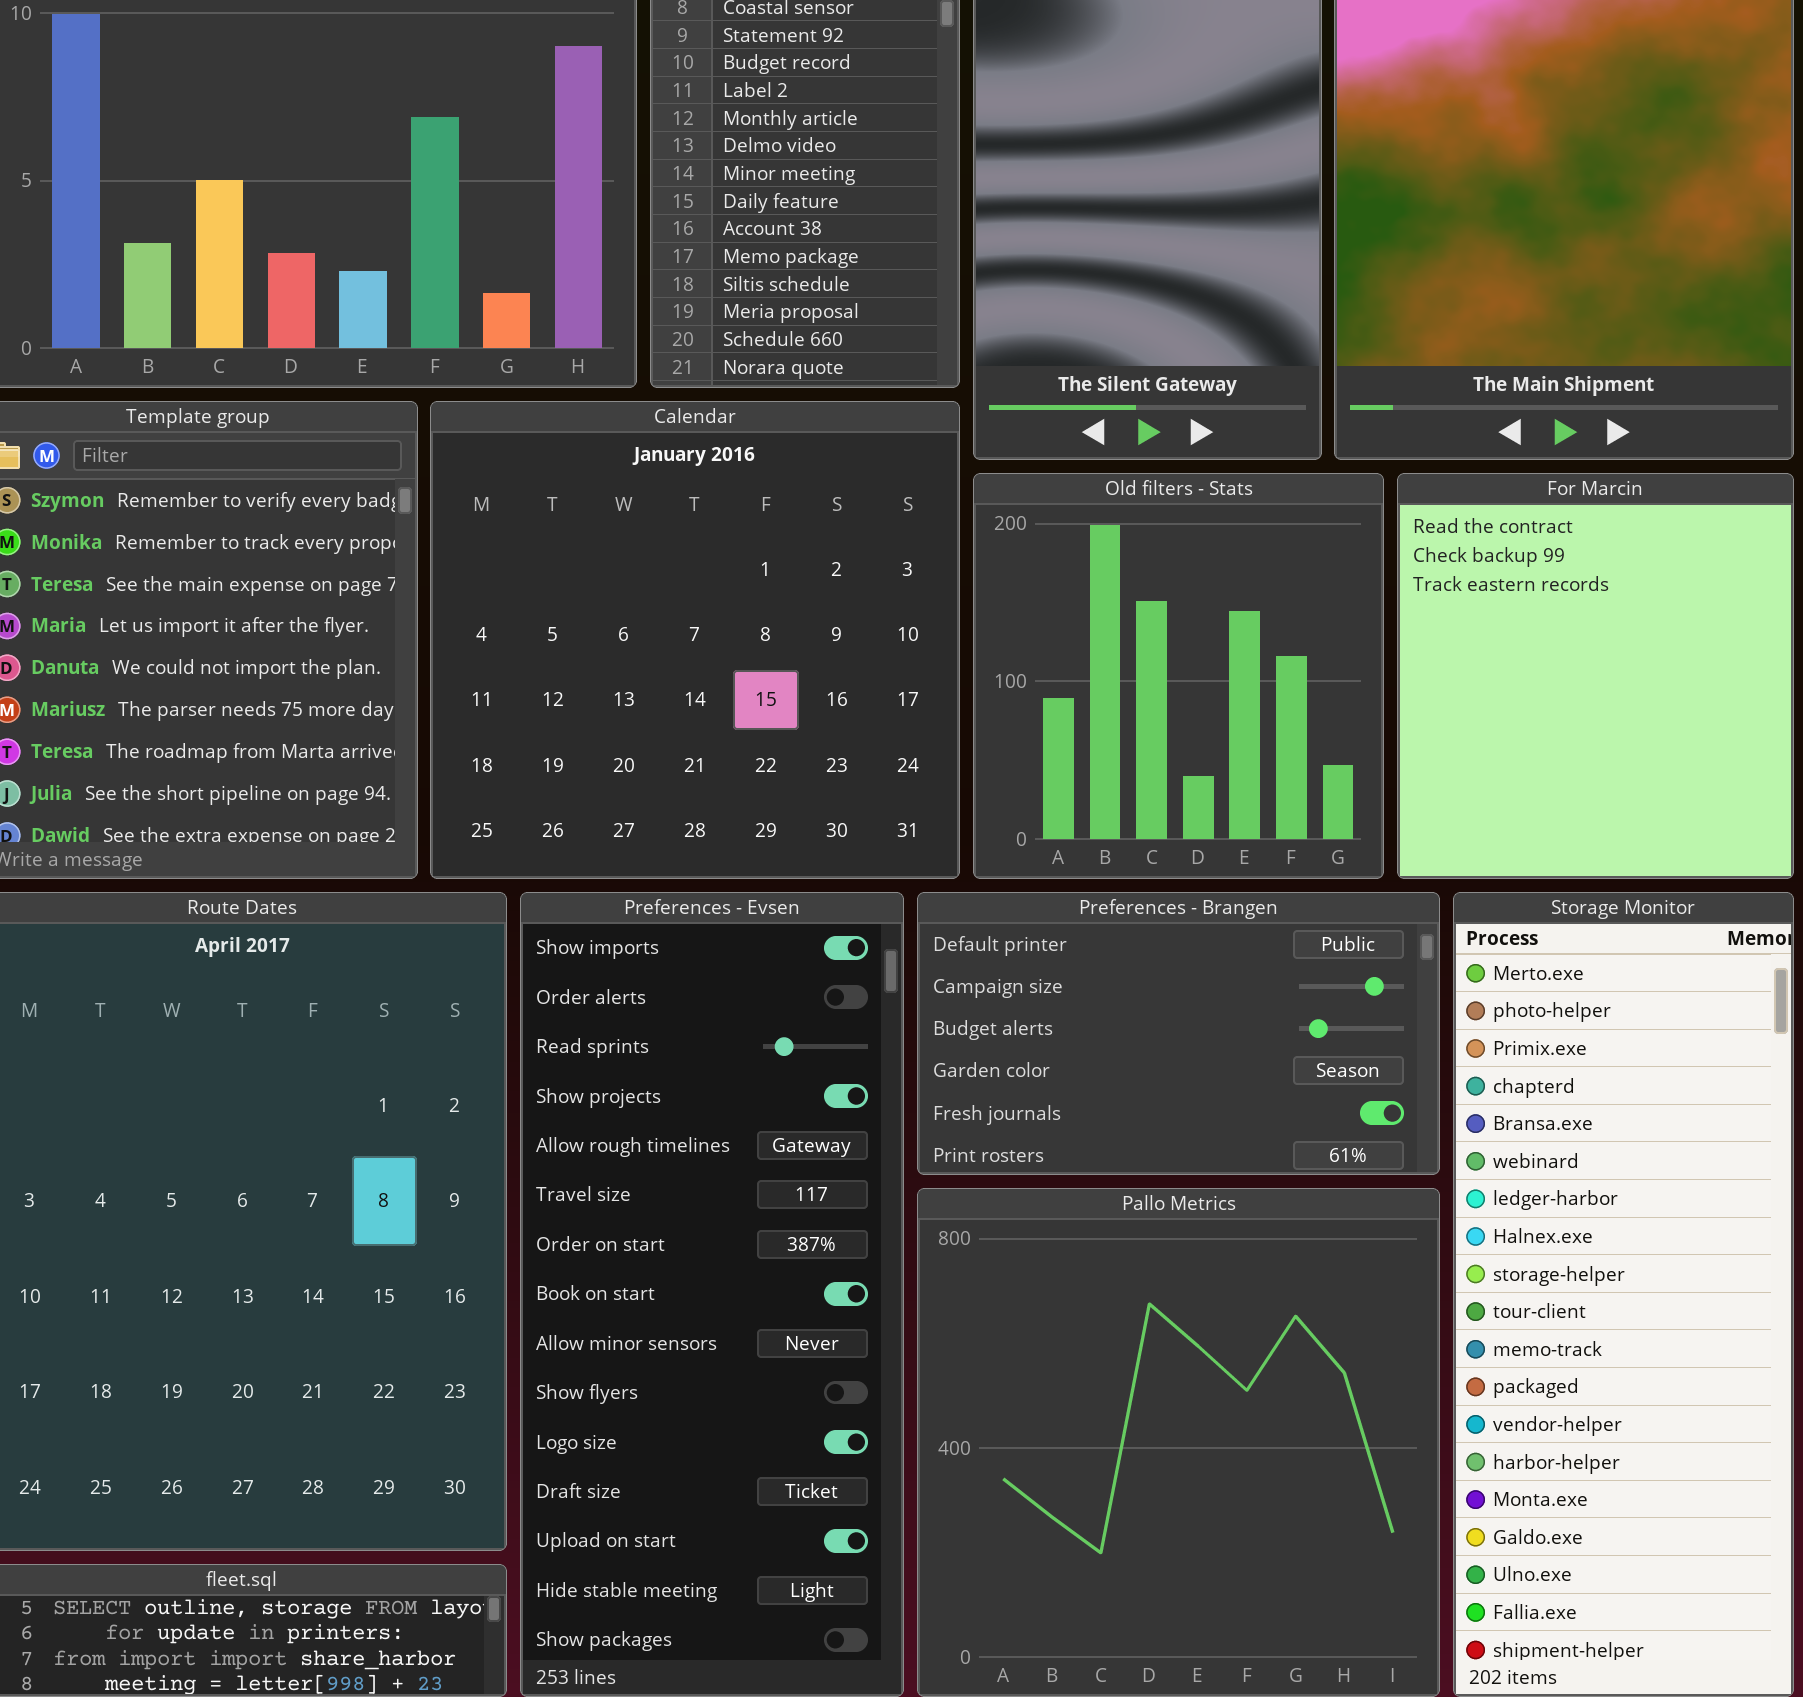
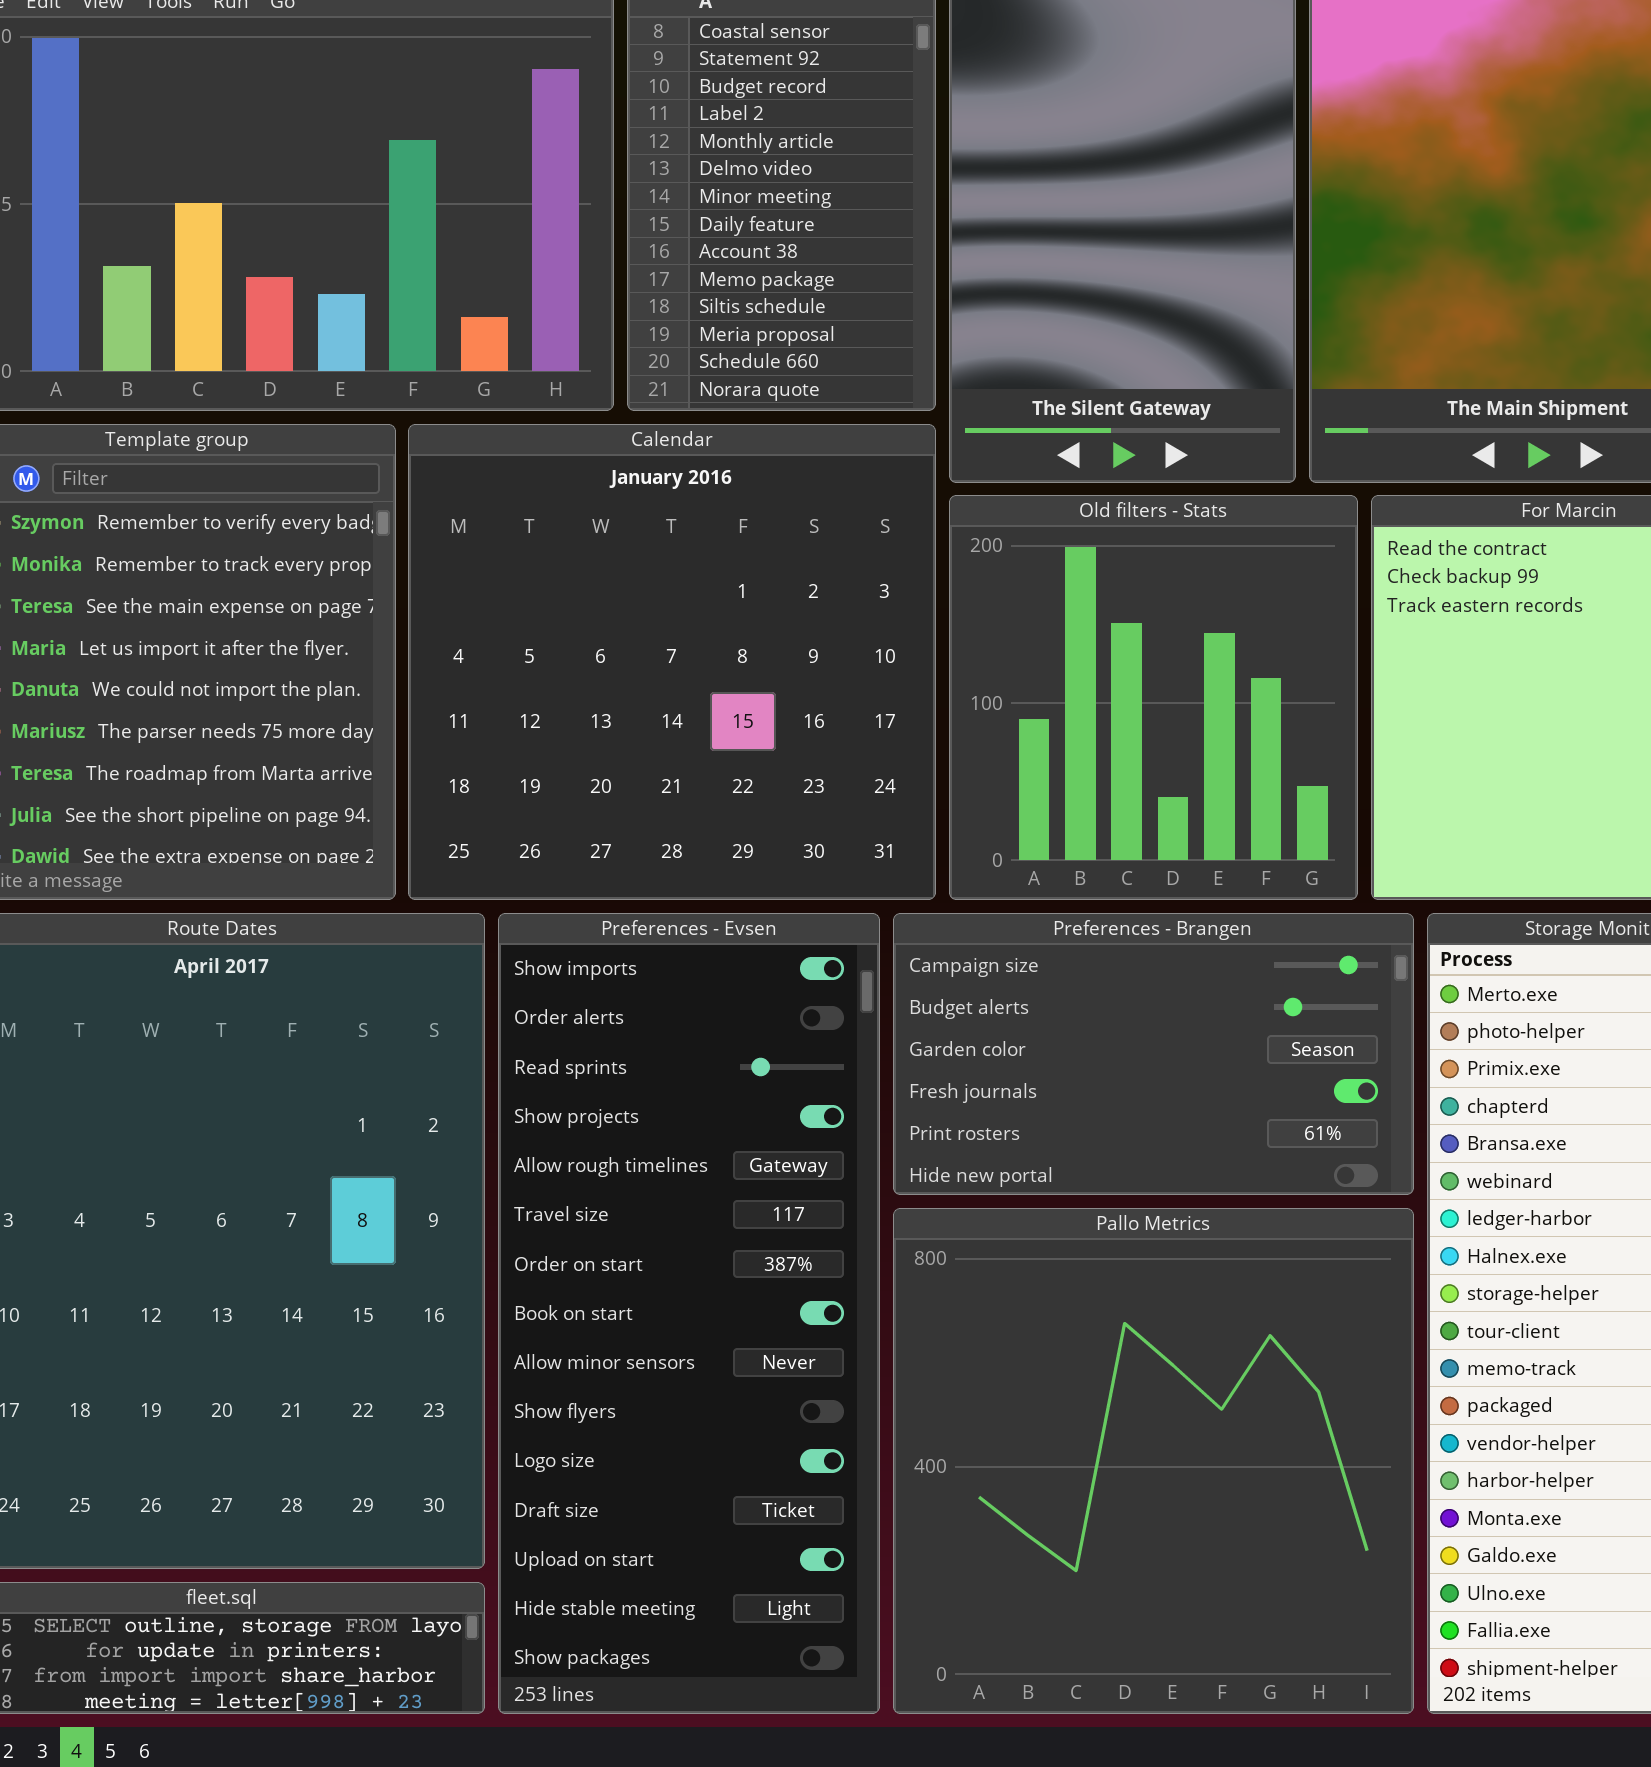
Preferences - Brangen: [917,892,1440,1175] -> [893,913,1414,1195], scrolled down 1 row

